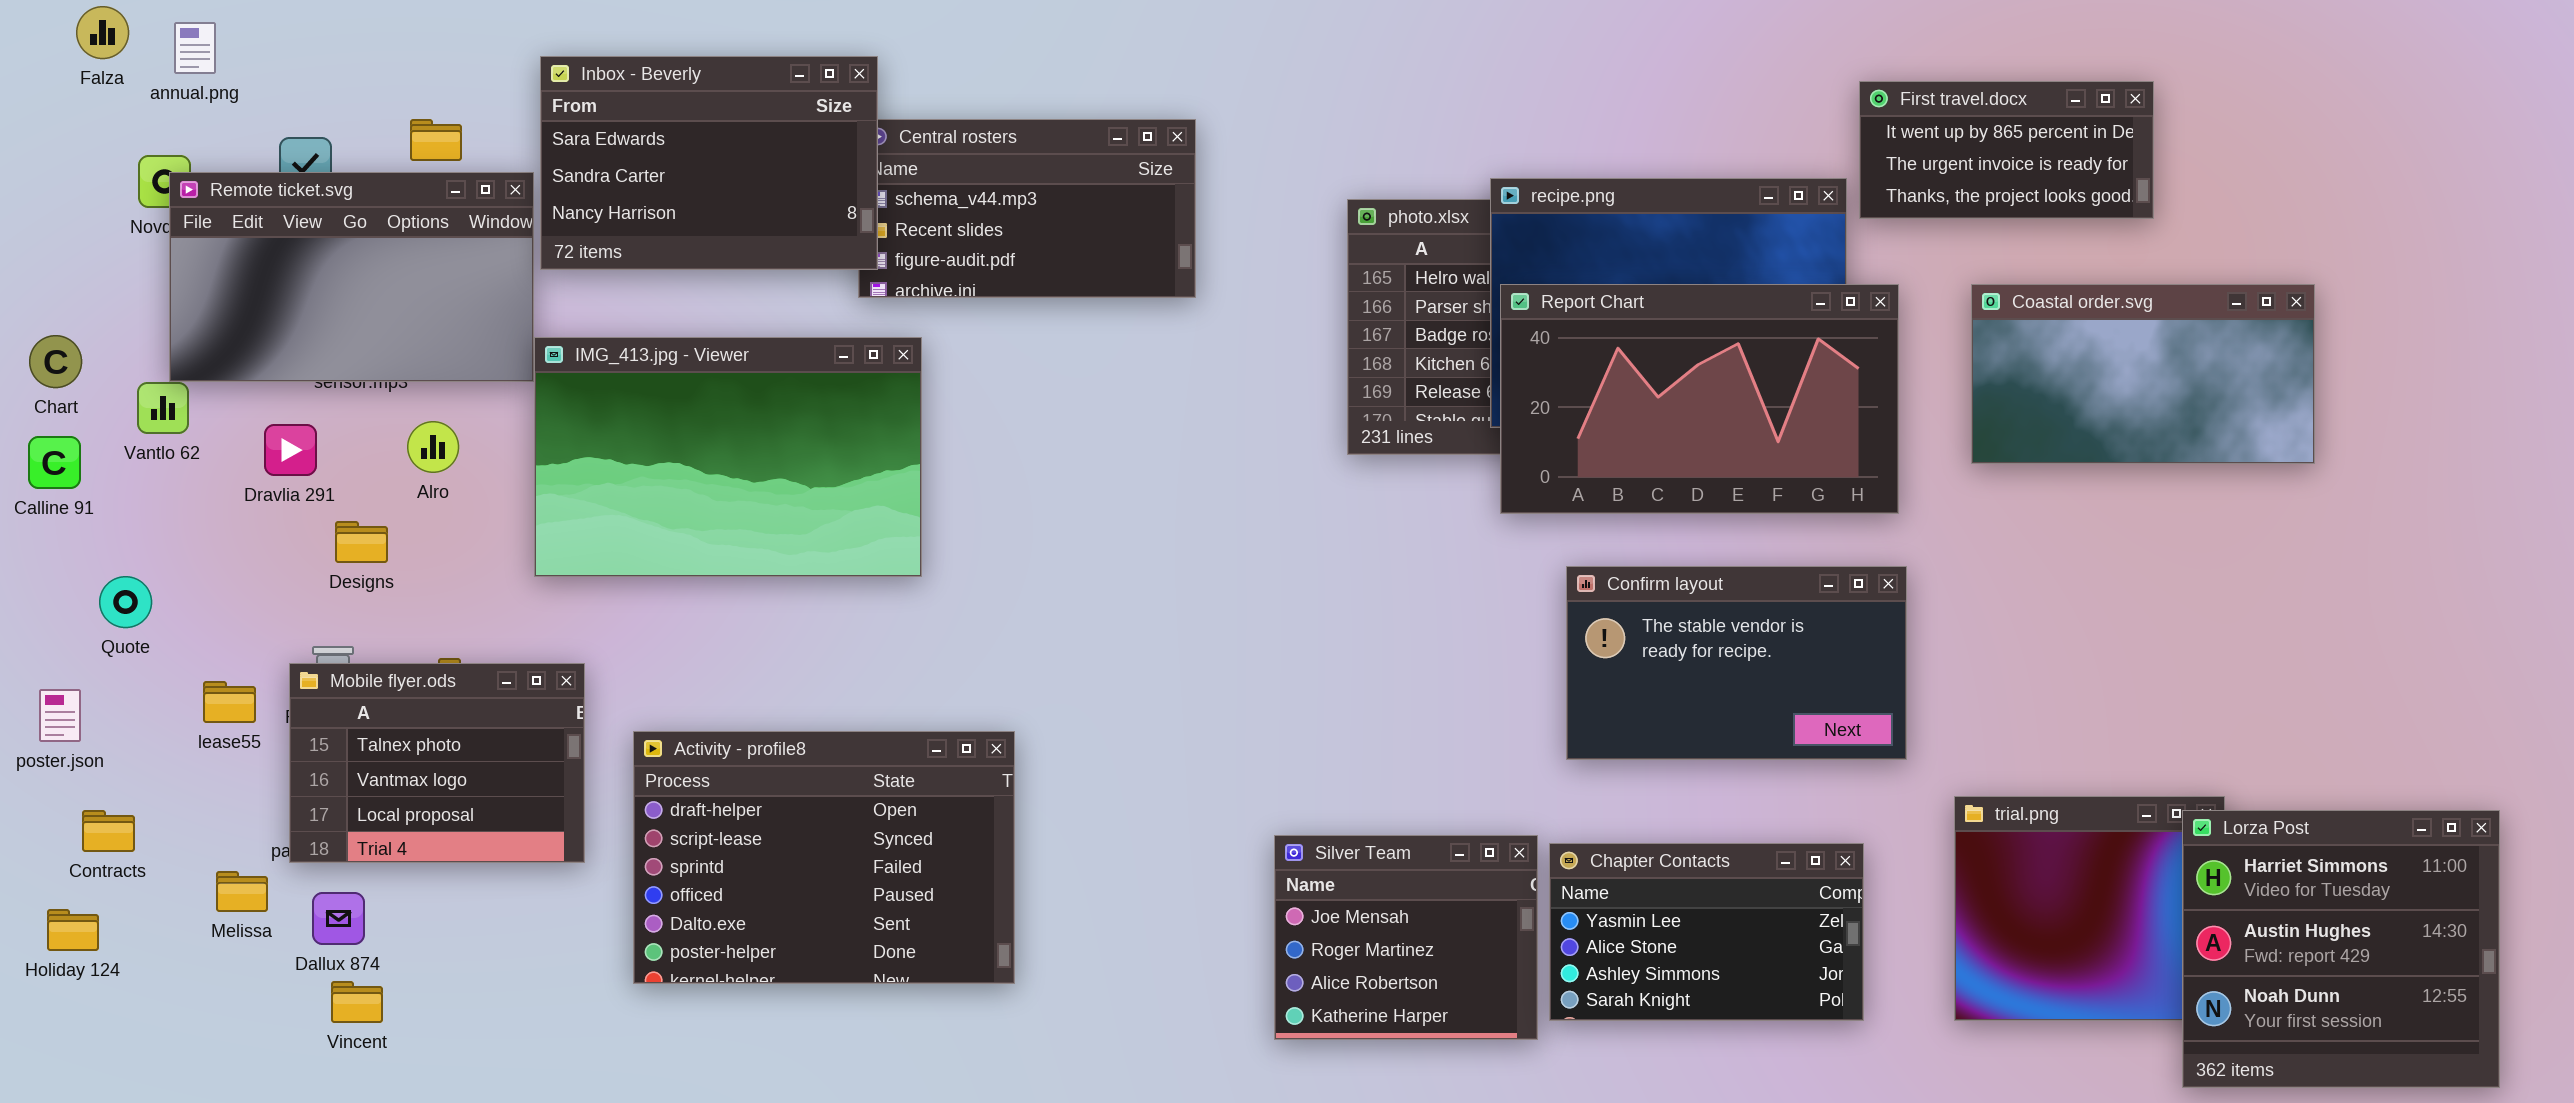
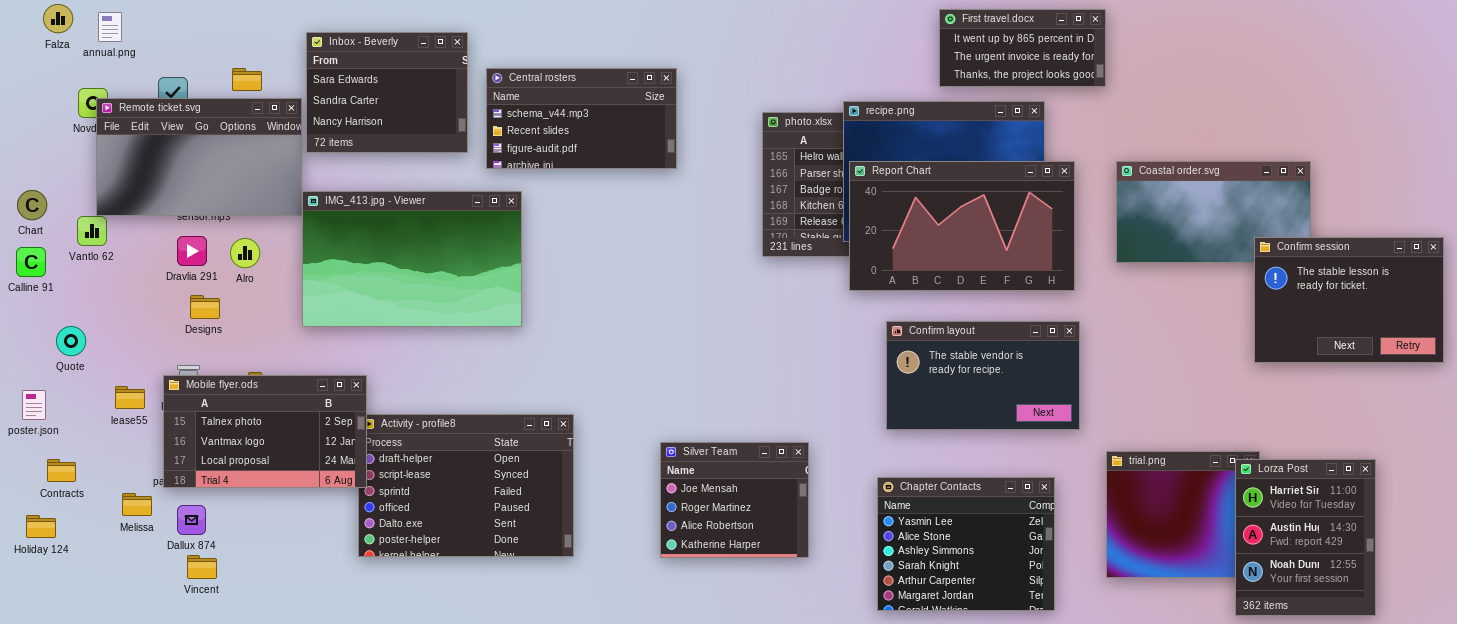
Inbox - Beverly: [540,56,878,270] -> [306,32,468,153], resized
First travel.docx: [1859,81,2154,219] -> [939,9,1106,87], moved
Confirm session: none -> [1254,237,1444,363], opened
Dravlia 291: [264,424,317,476] -> [177,236,207,266], moved
Mobile flyer.ods: [289,663,585,863] -> [163,375,367,488], resized
Lorza Post: [2182,810,2500,1088] -> [1235,459,1376,616], resized
Silver Team: [1274,835,1538,1040] -> [660,442,809,558], moved
Chapter Contacts: [1549,843,1864,1021] -> [877,477,1055,611], resized

